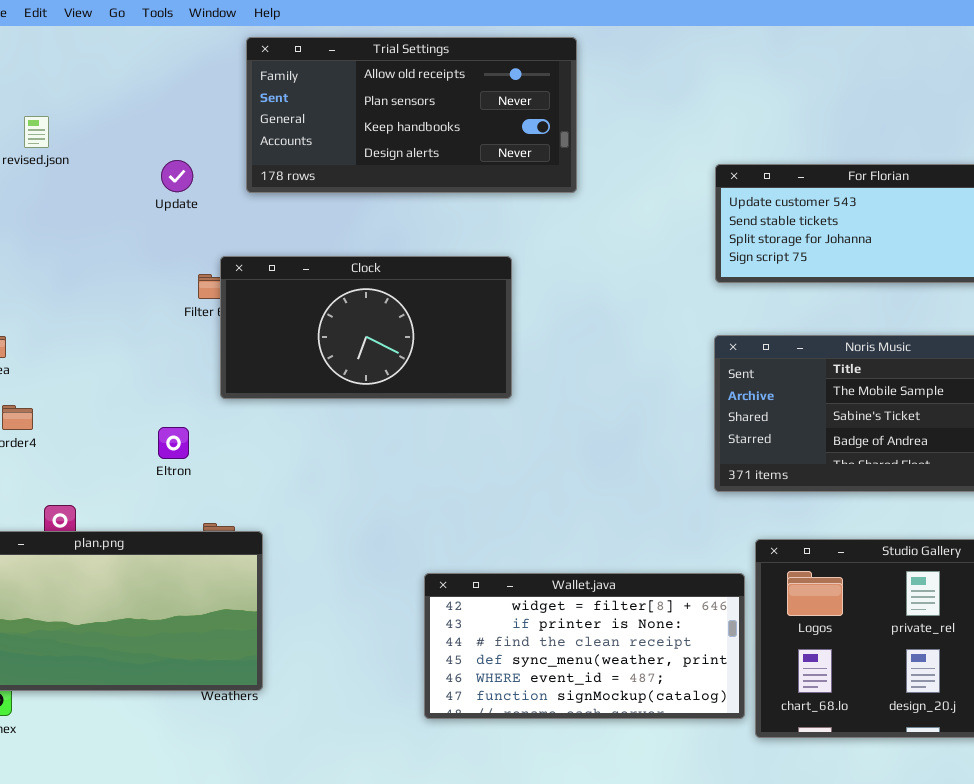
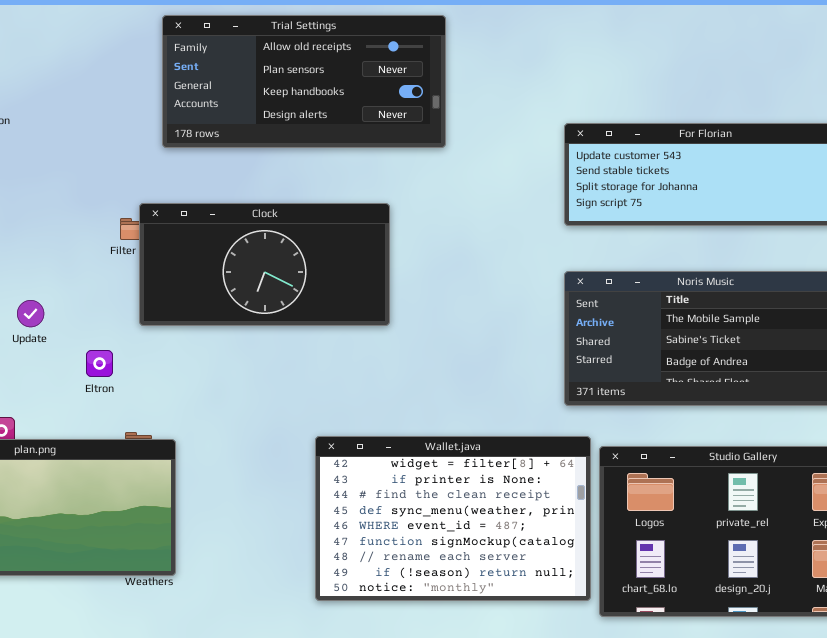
Update: [161,160,193,192] -> [17,300,44,327], moved
Wallet.java: [424,573,745,719] -> [315,436,591,601], resized

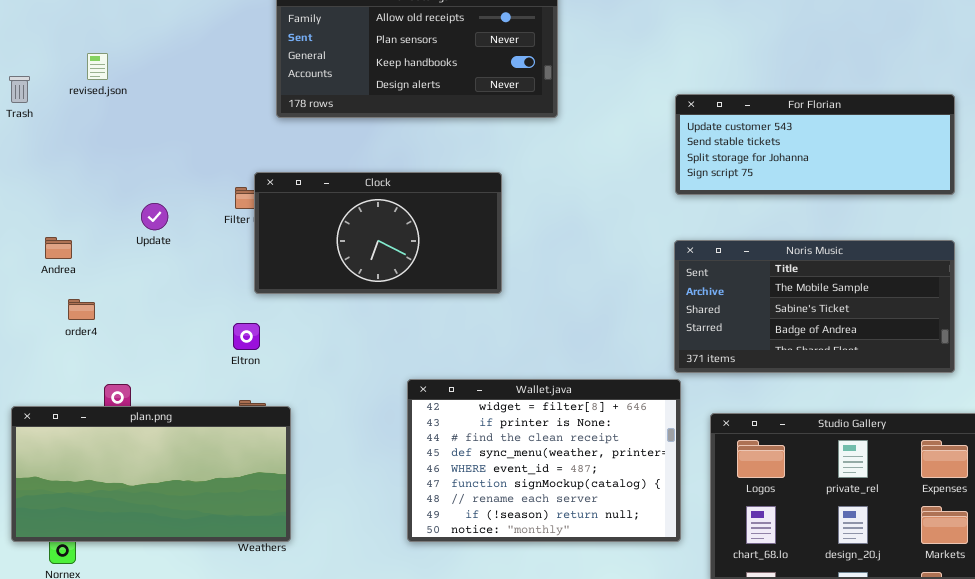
Update: [17,300,44,327] -> [141,203,168,230], moved
Eltron: [86,350,113,377] -> [233,323,260,350], moved
Wallet.java: [315,436,591,601] -> [407,379,681,542], moved

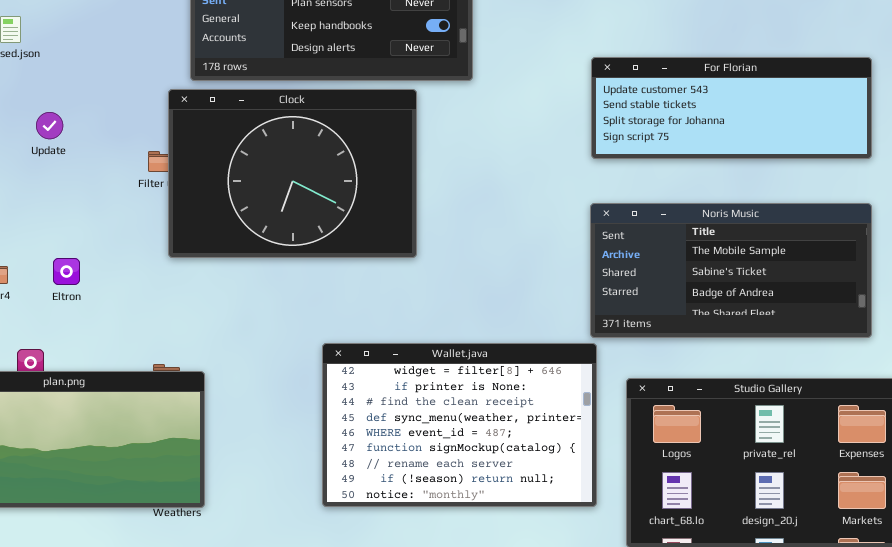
Clock: [254,172,502,294] -> [168,89,417,258], resized
Update: [141,203,168,230] -> [36,112,63,139], moved
Eltron: [233,323,260,350] -> [53,258,80,285], moved

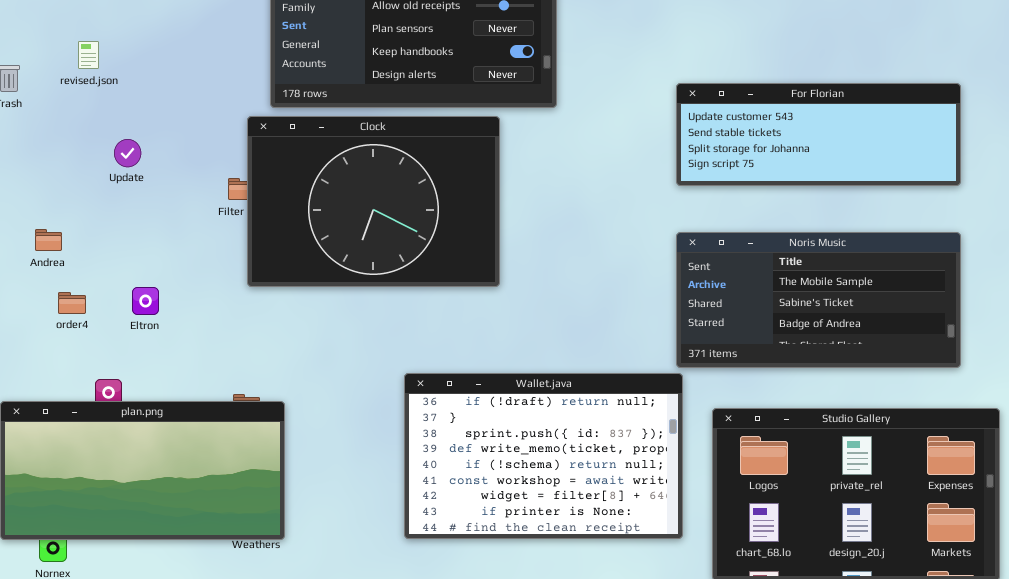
Wallet.java: [322,343,597,507] -> [404,373,683,539], scrolled up 6 rows

